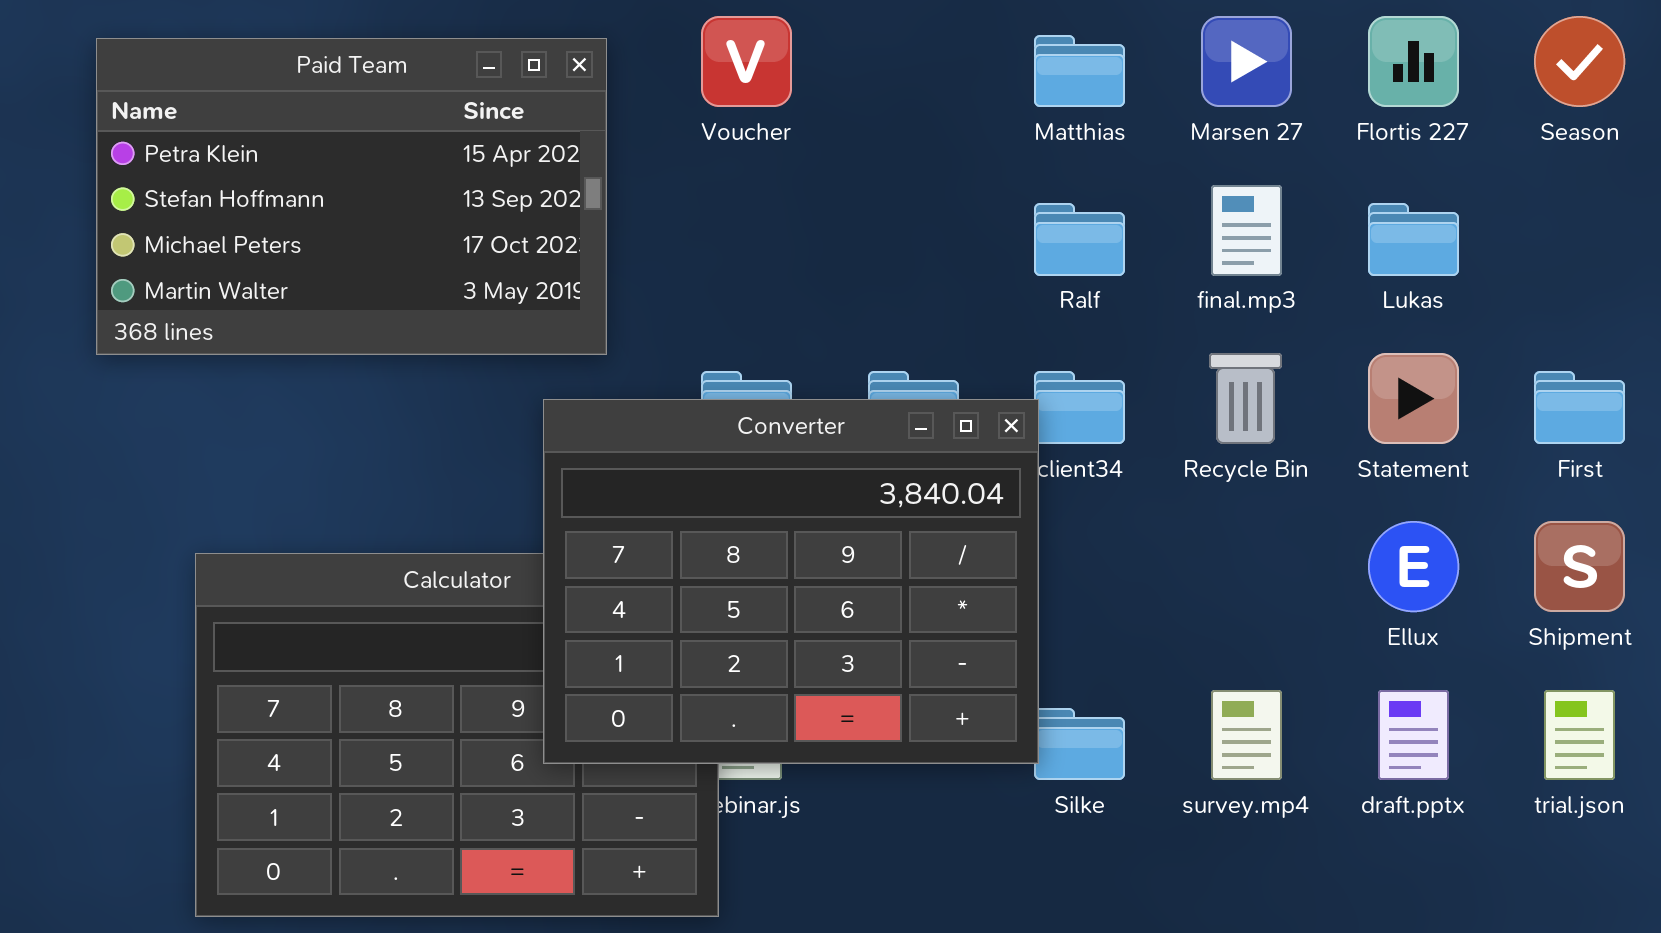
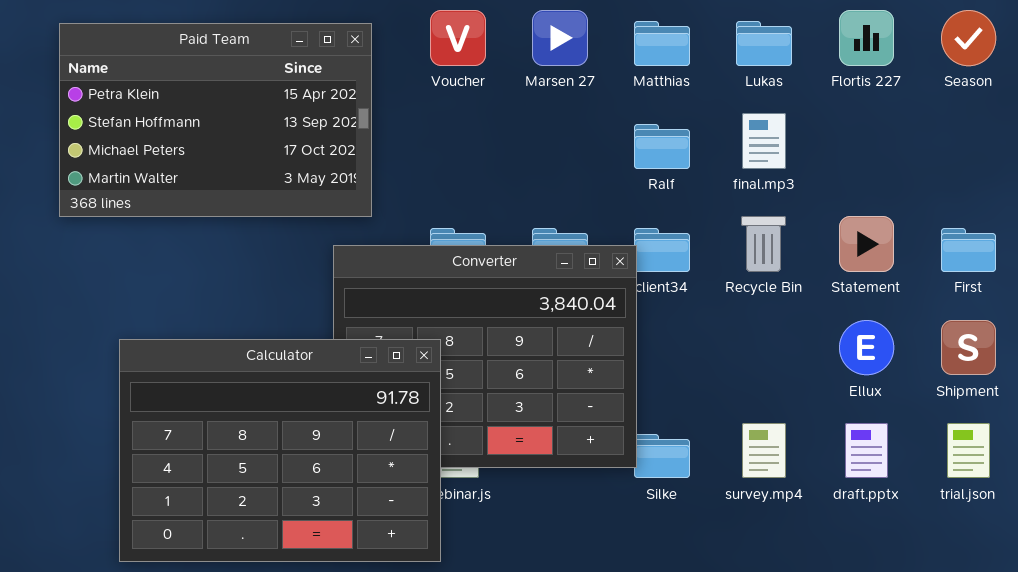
Marsen 27: [1201,16,1292,107] -> [532,10,588,66], moved
Lukas: [1368,203,1459,276] -> [736,21,792,66], moved
Calculator: [195,553,719,917] -> [119,339,441,562], raised

